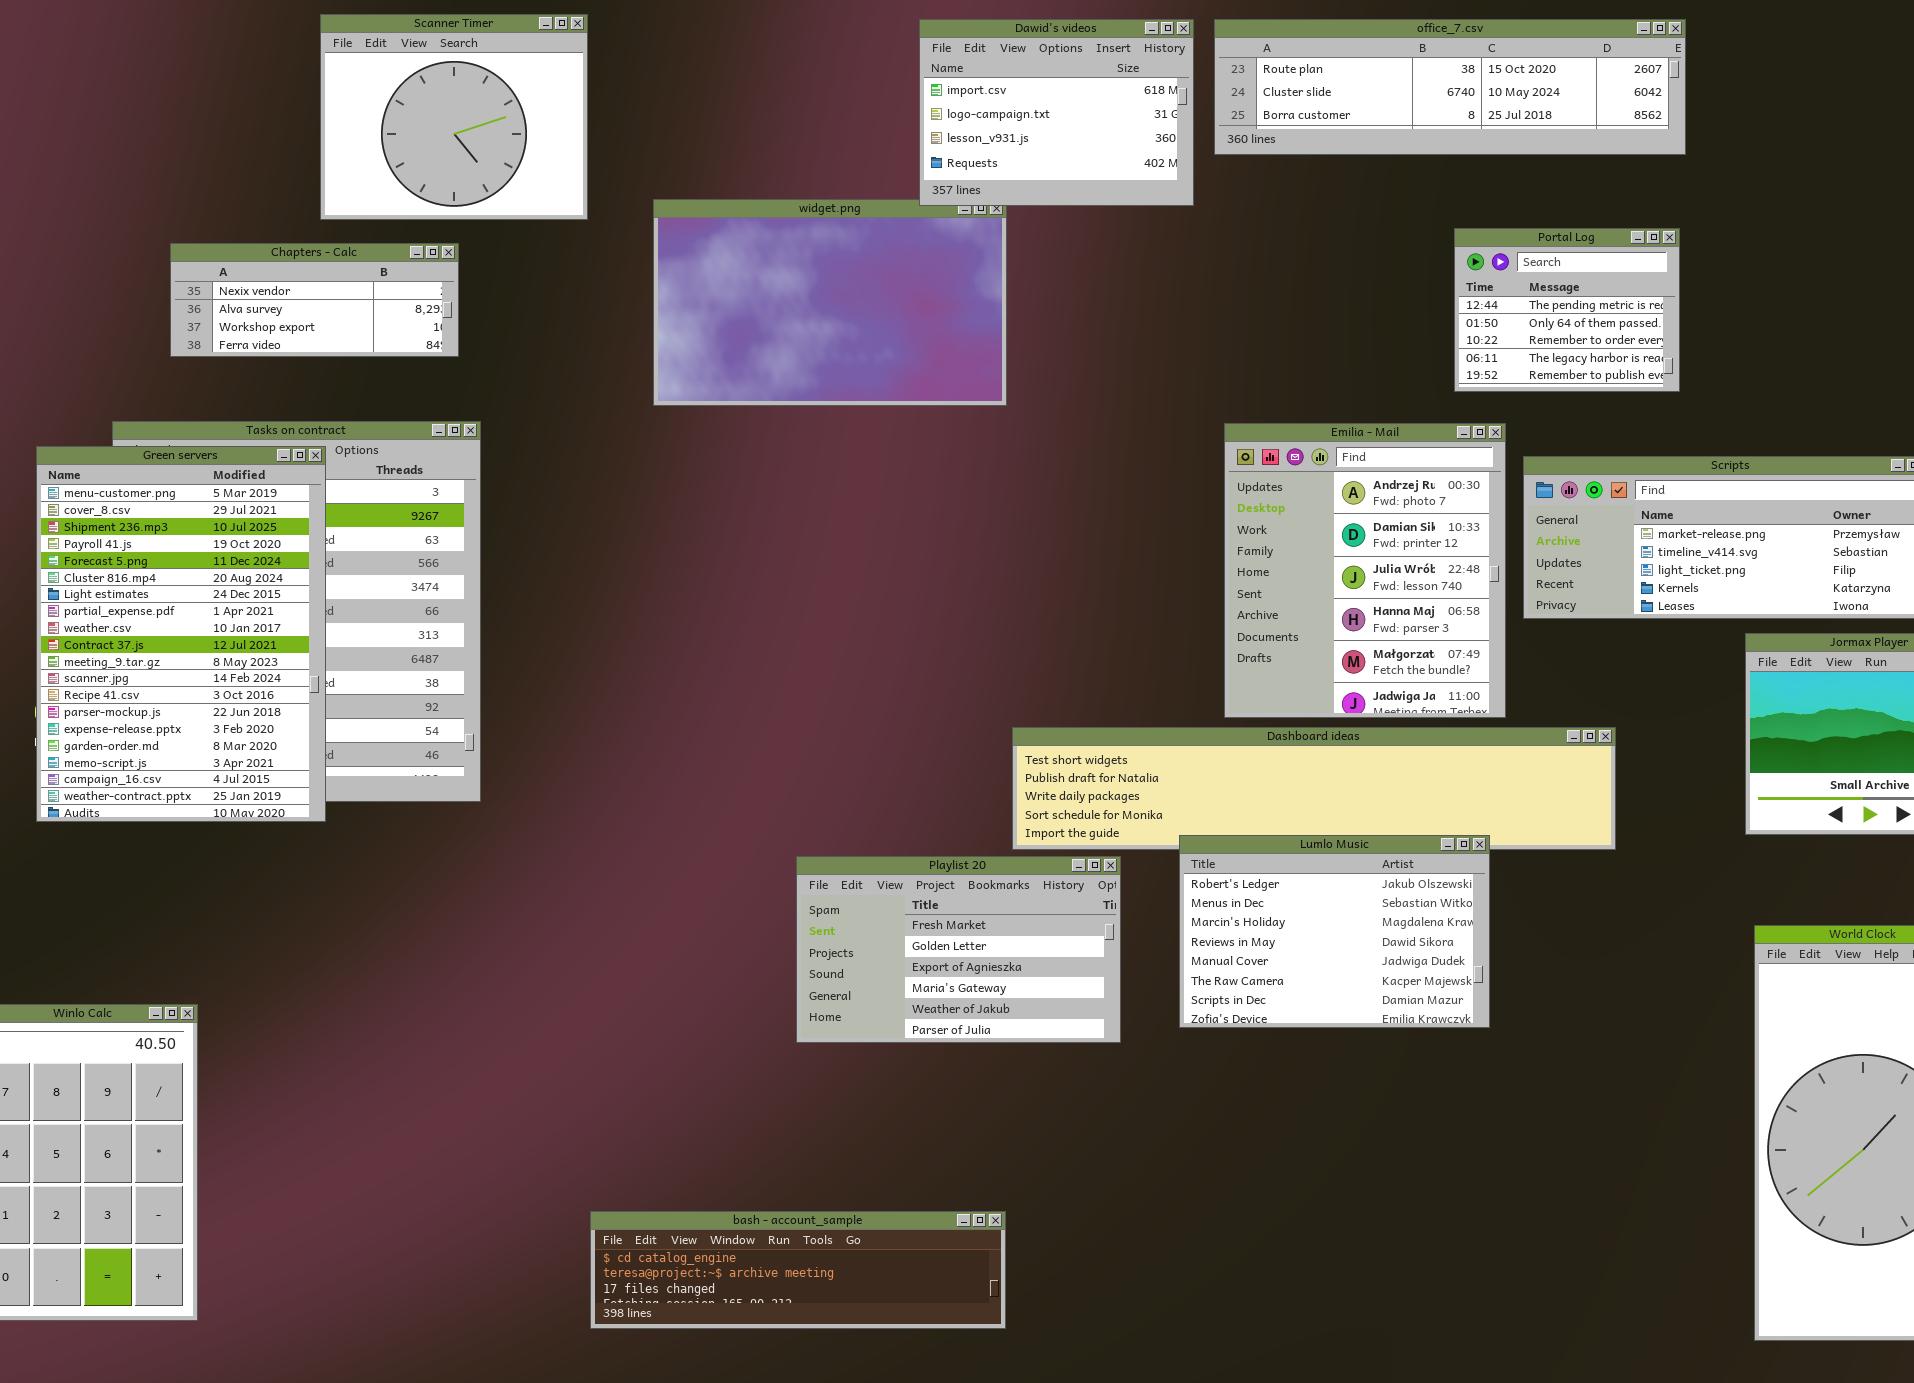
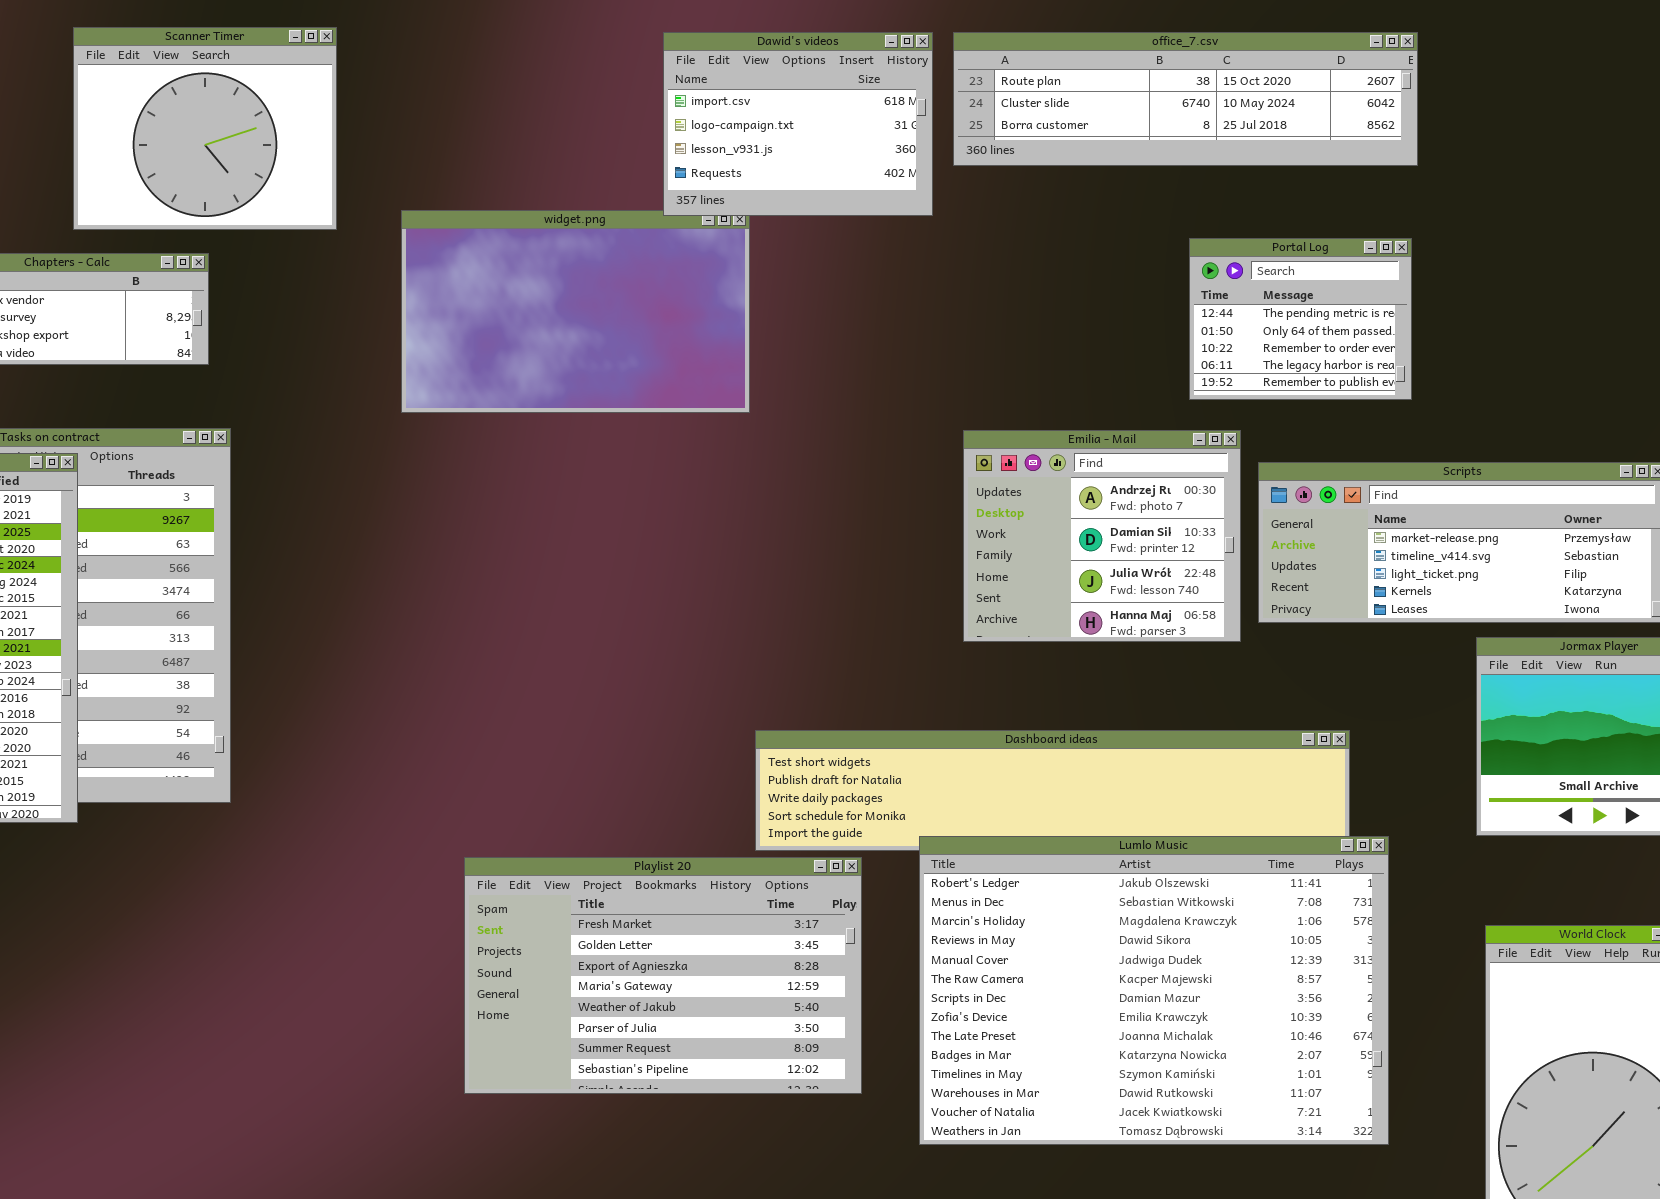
Emilia - Mail: [1224,423,1506,718] -> [963,430,1241,642], resized
Lumlo Music: [1179,835,1490,1028] -> [919,836,1389,1145], resized
Playlist 20: [796,856,1121,1043] -> [464,857,862,1094], resized

